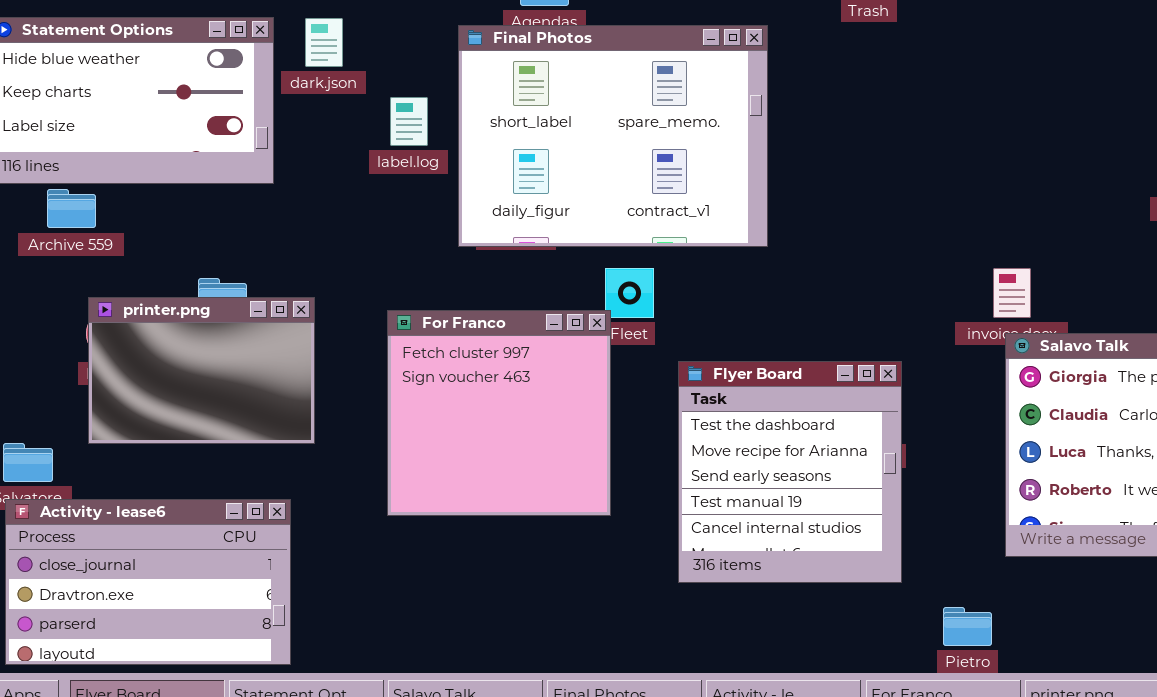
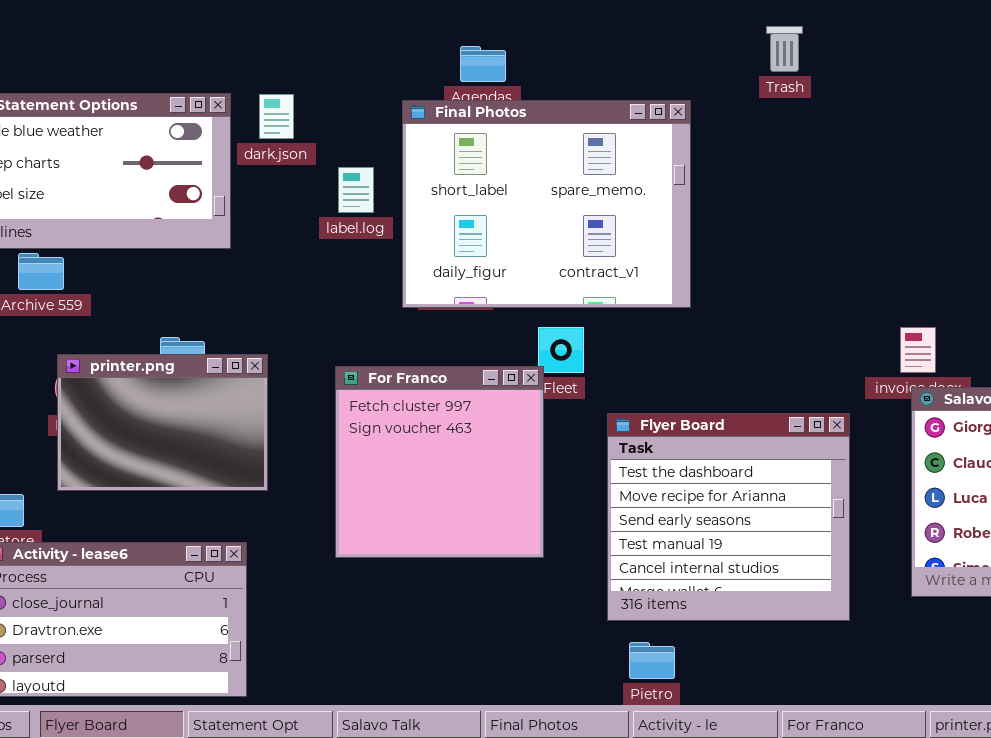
Flyer Board: [678,361,902,583] -> [607,413,850,621], resized
Pietro: [943,607,992,646] -> [629,642,675,679], moved

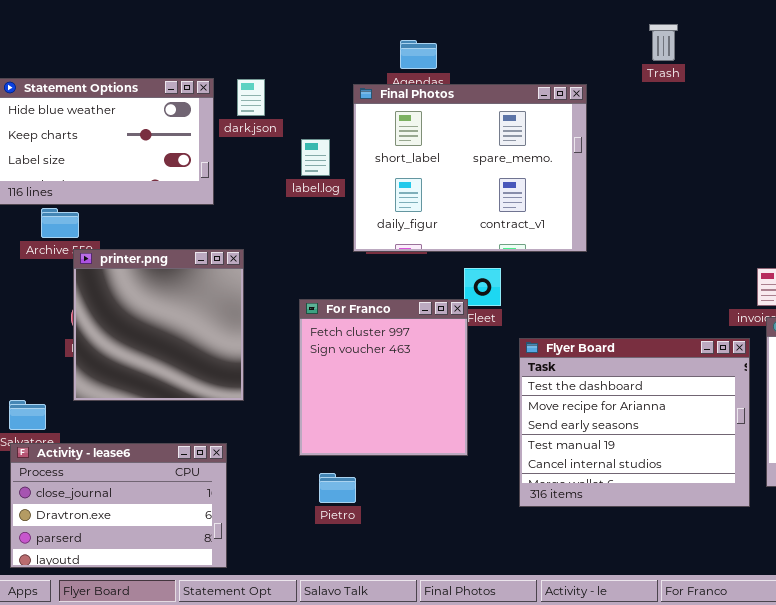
printer.png: [57,354,268,491] -> [73,249,244,401], resized
Flyer Board: [607,413,850,621] -> [519,338,750,507], resized
Pietro: [629,642,675,679] -> [319,473,356,503], moved

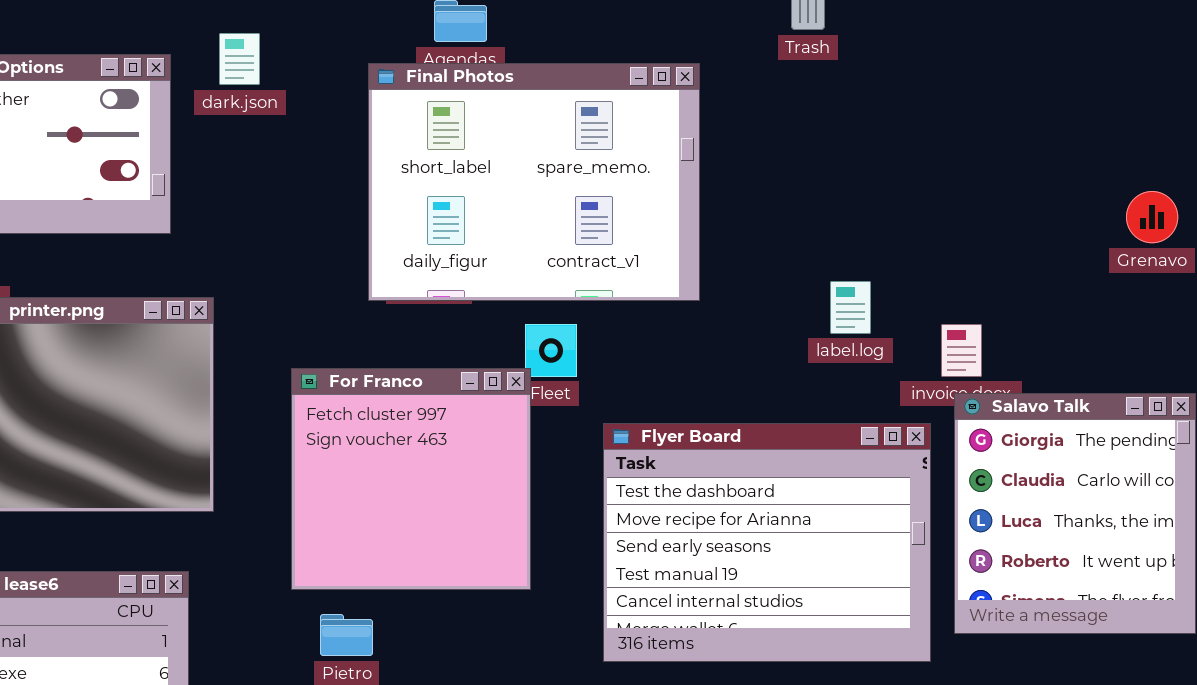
dark.json: [237,79,265,116] -> [219,33,260,85], moved
label.log: [301,139,330,176] -> [830,281,871,334], moved

